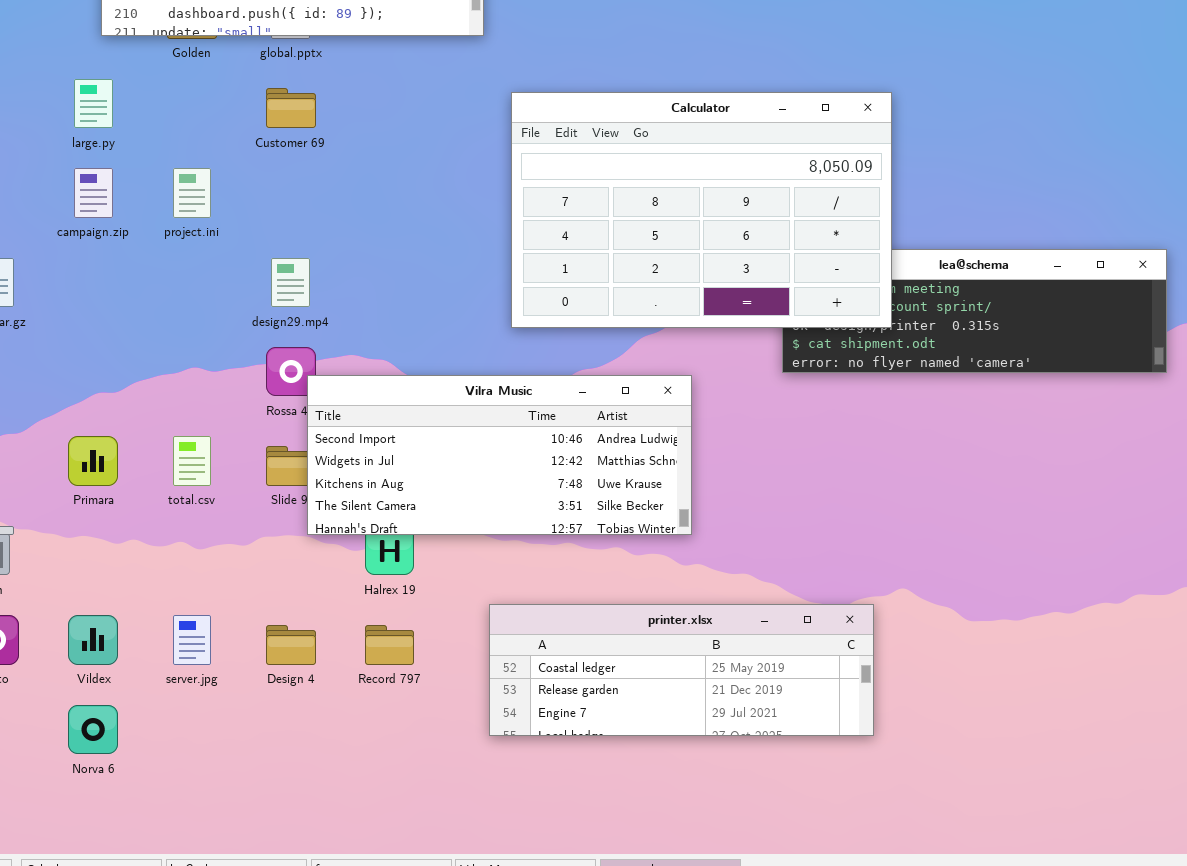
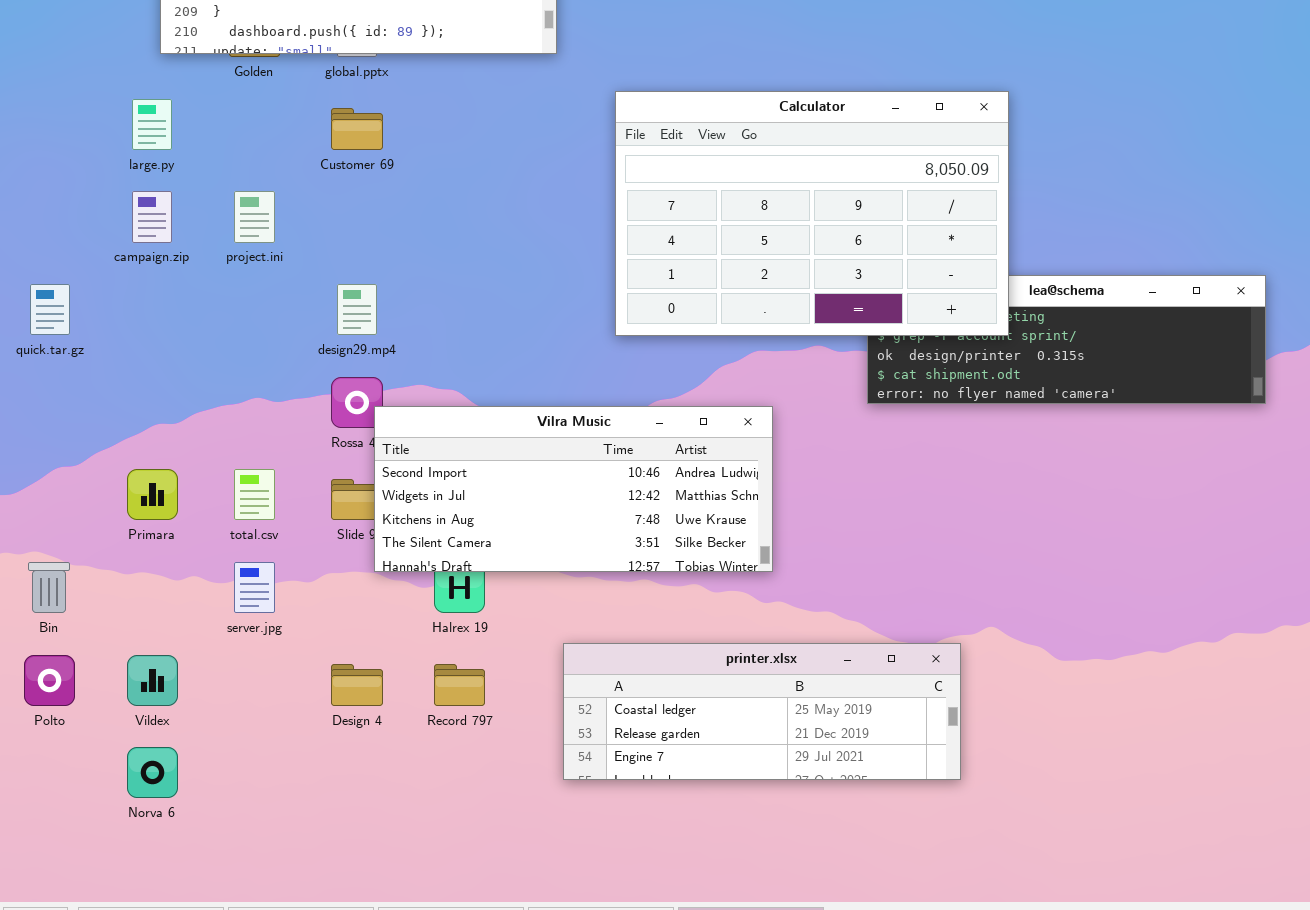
Calculator: [511,92,892,328] -> [615,91,1009,336], moved
server.jpg: [173,615,211,665] -> [234,562,275,613], moved

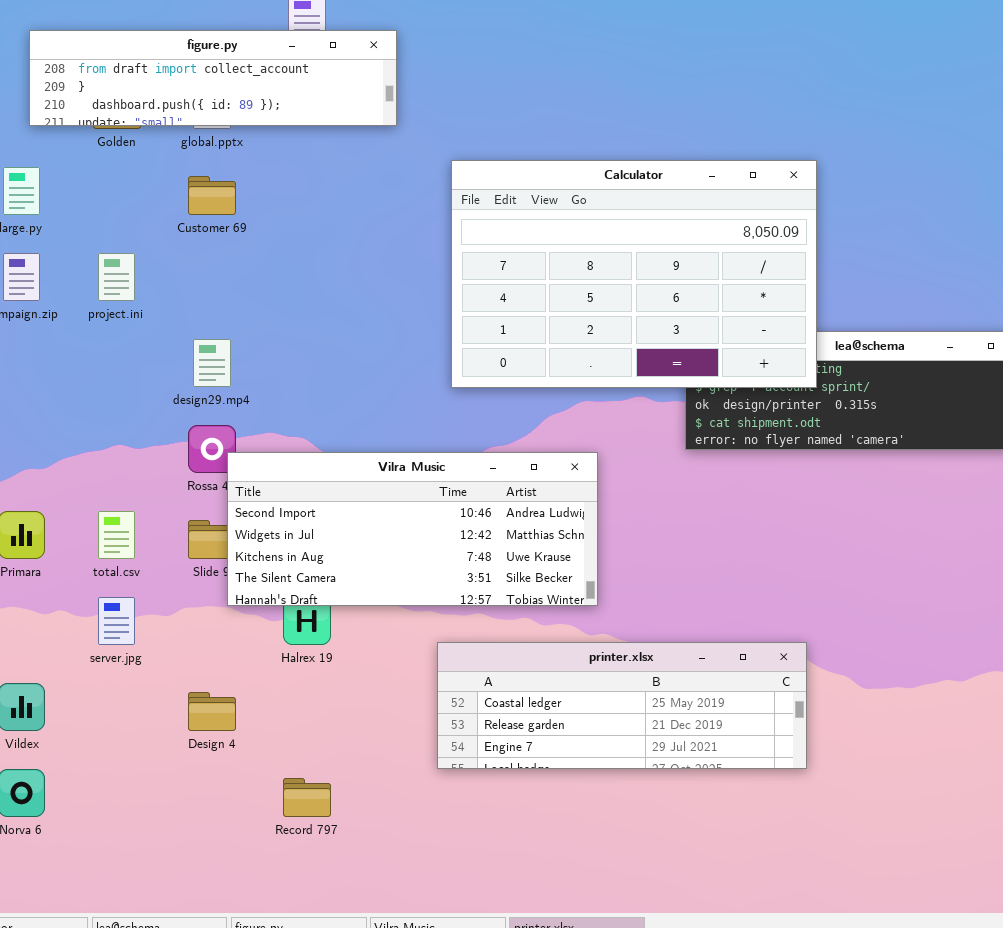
printer.xlsx: [563,643,961,780] -> [437,642,807,769], moved
Record 797: [434,664,485,706] -> [283,778,331,817], moved

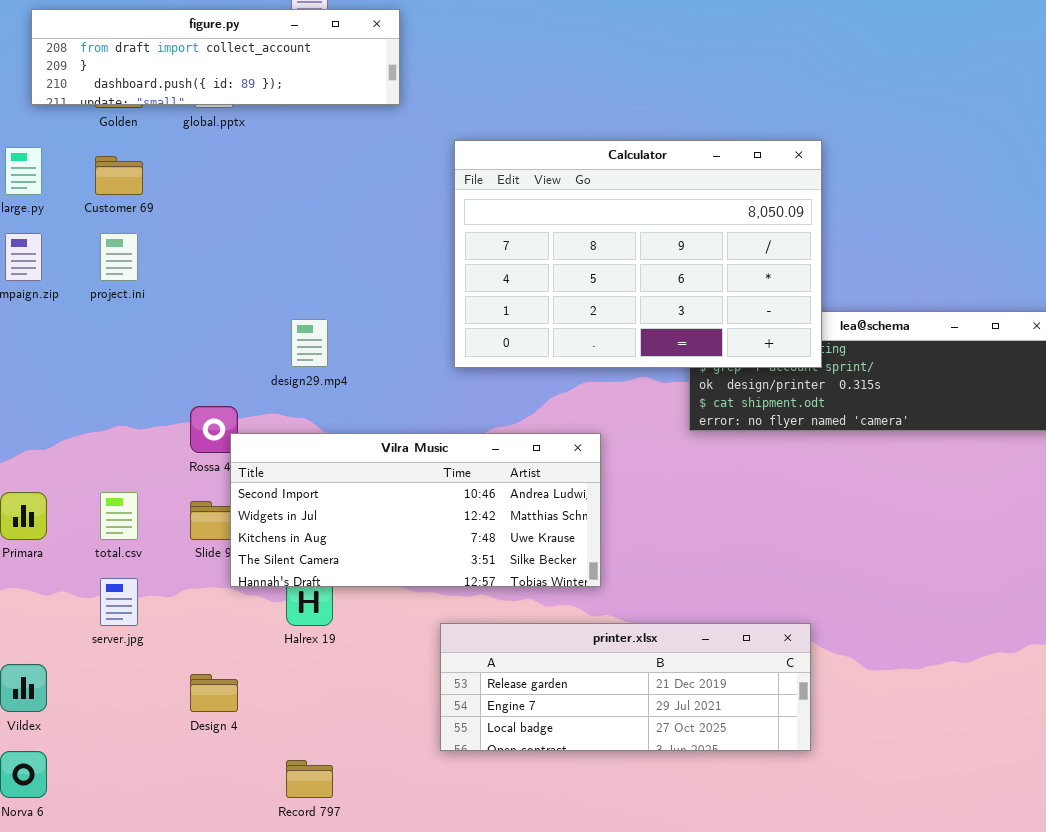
Customer 69: [188,176,236,215] -> [95,156,143,195], moved
design29.mp4: [193,339,231,387] -> [291,319,328,367], moved
printer.xlsx: [437,642,807,769] -> [440,623,811,751], scrolled down 1 row

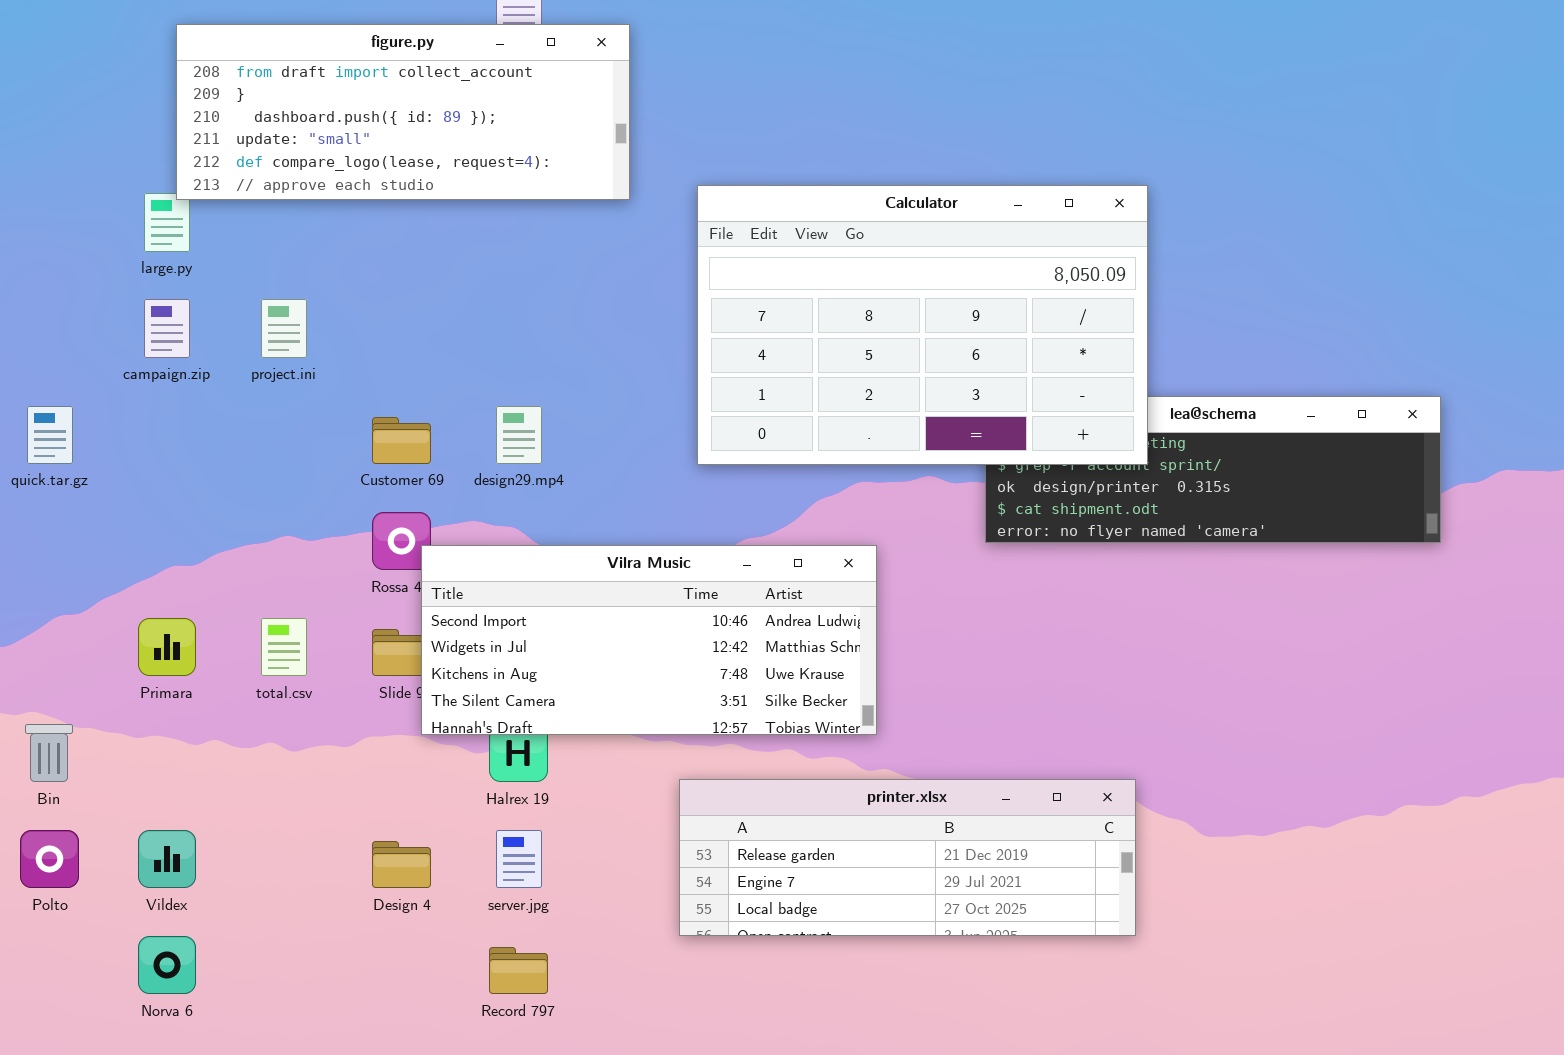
figure.py: [31,9,400,105] -> [176,24,630,200], resized
Customer 69: [95,156,143,195] -> [372,417,431,464], moved
server.jpg: [100,578,138,626] -> [496,830,542,888], moved

